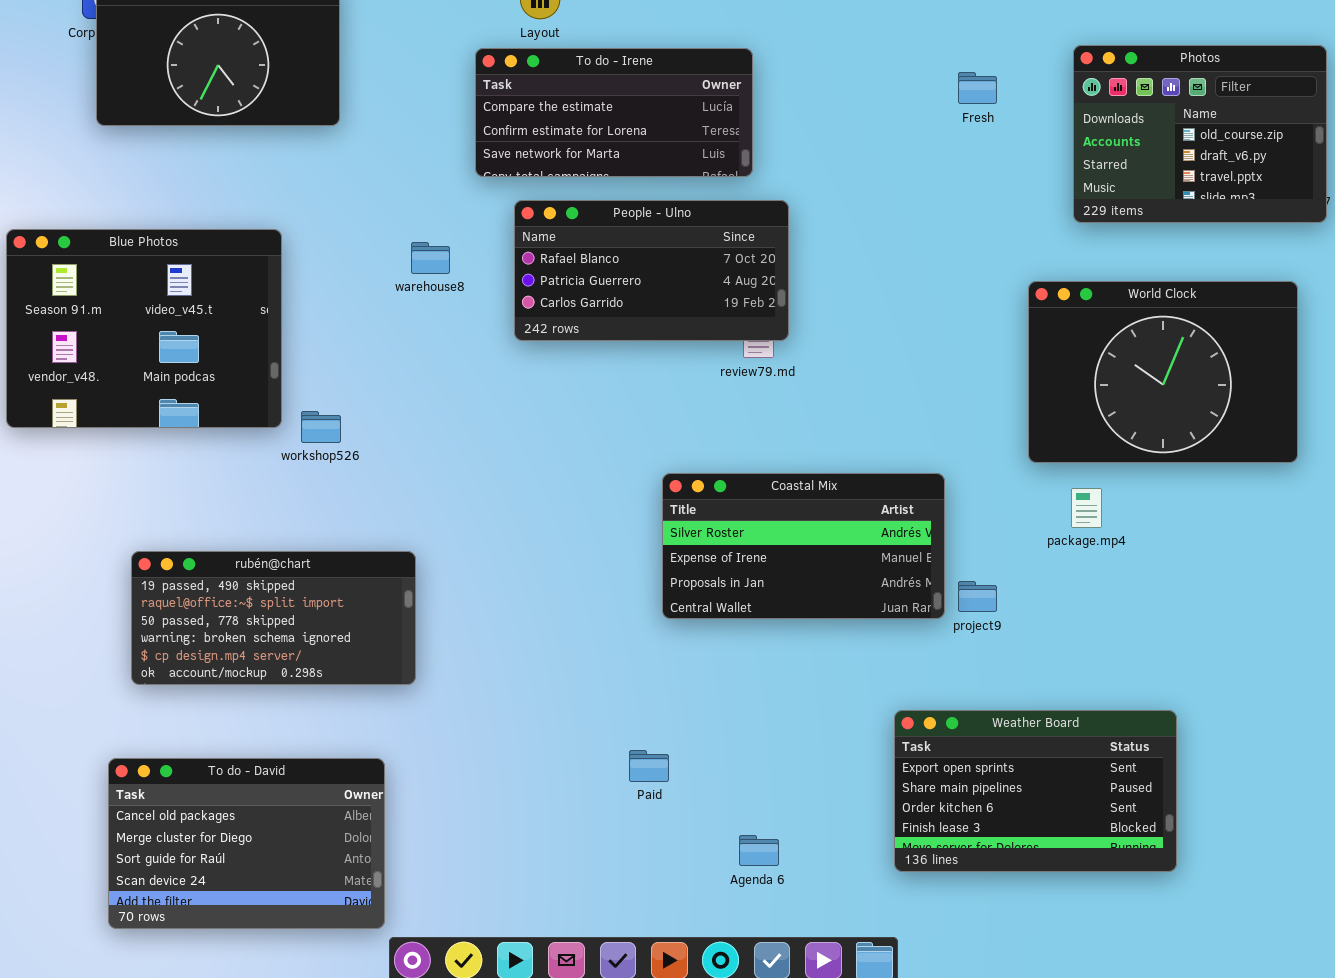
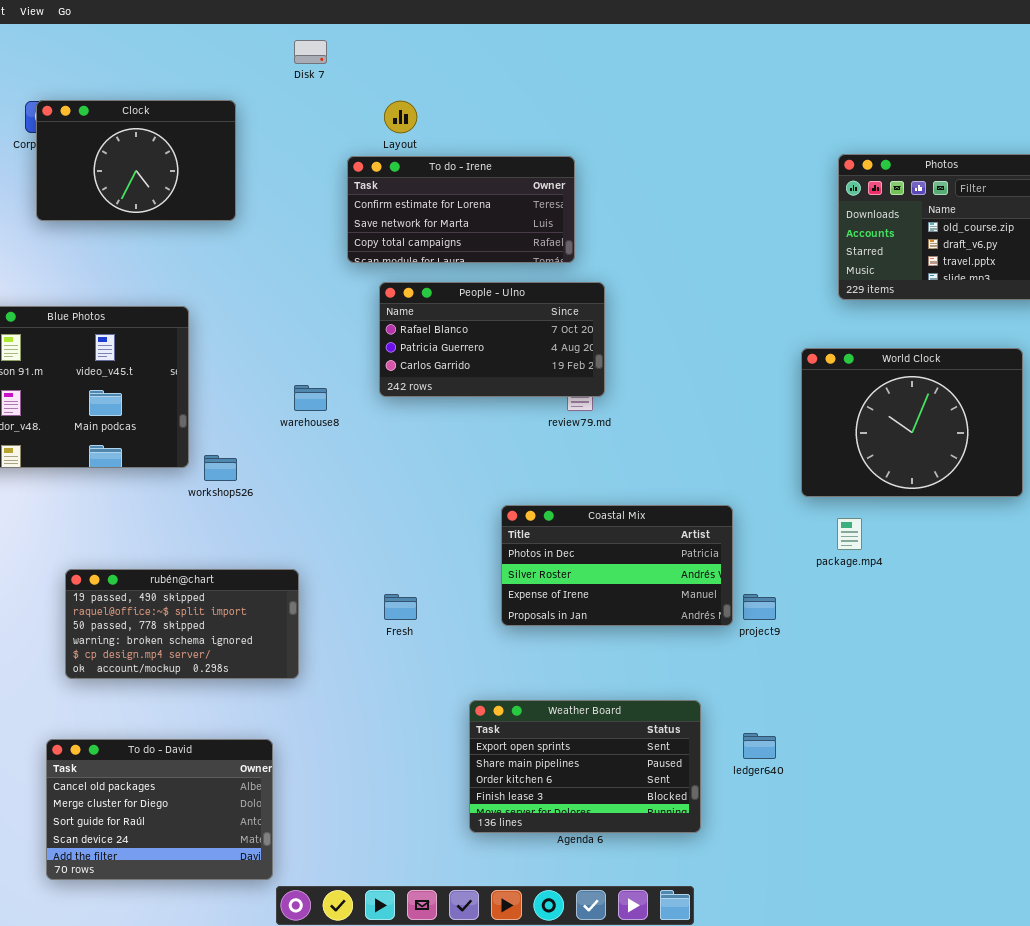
To do - Irene: [475,48,753,177] -> [347,156,575,263], scrolled down 1 row
Fresh: [958,72,997,104] -> [384,594,417,620], moved
warehouse8: [411,242,450,274] -> [294,385,327,411], moved
Coastal Mix: [662,473,945,619] -> [501,505,733,626], scrolled up 1 row
Weather Board: [894,710,1177,872] -> [469,700,701,833], moved

